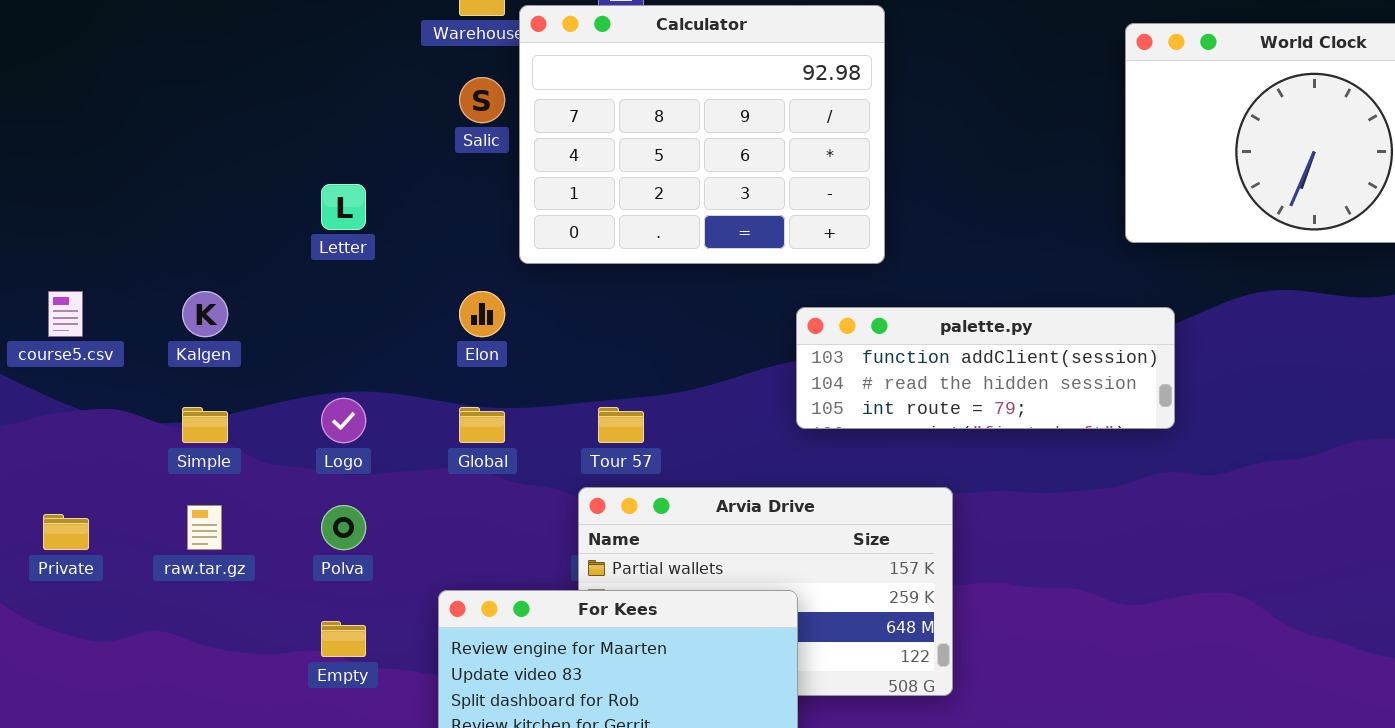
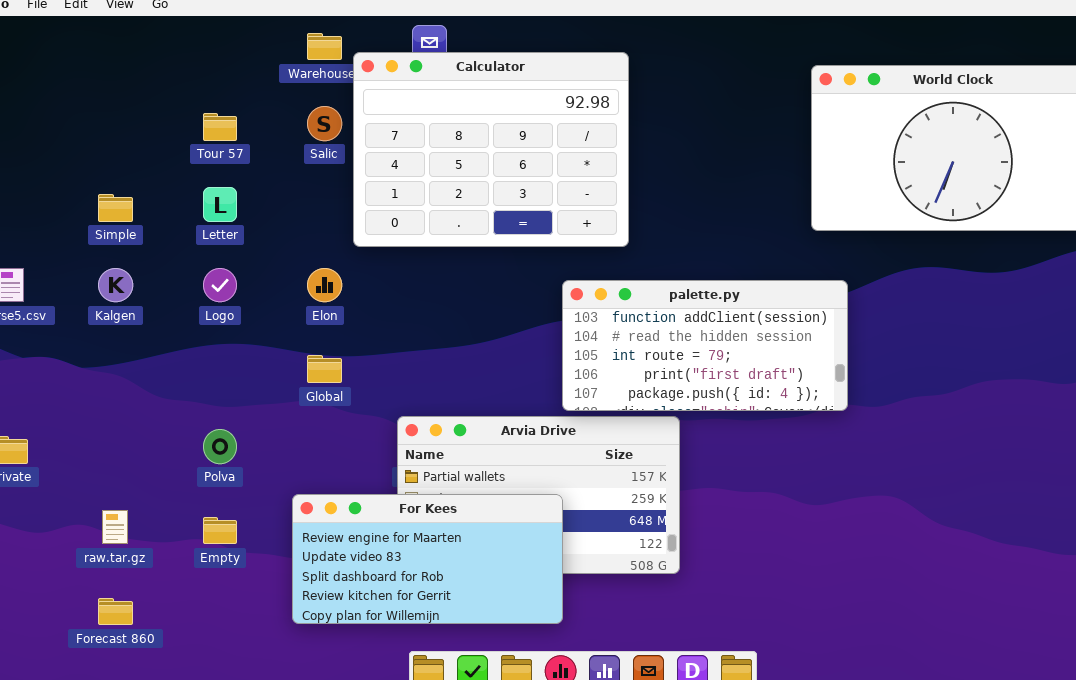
palette.py: [796,307,1175,429] -> [562,280,848,411], resized
Logo: [321,398,366,443] -> [203,268,237,302], moved
Simple: [182,407,228,443] -> [98,194,133,222], moved
Tour 57: [598,407,644,443] -> [203,113,237,141], moved
raw.tar.gz: [187,505,222,550] -> [102,510,128,544], moved

